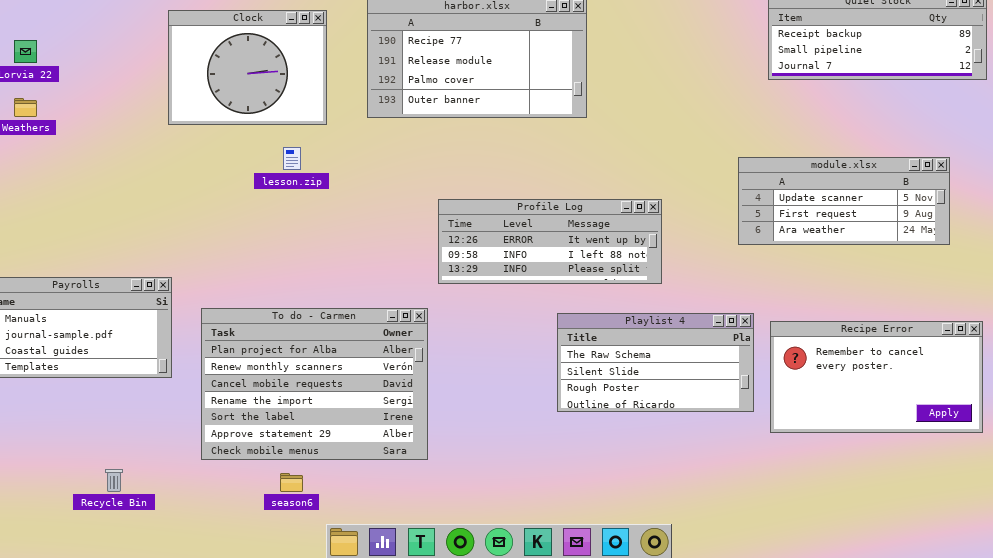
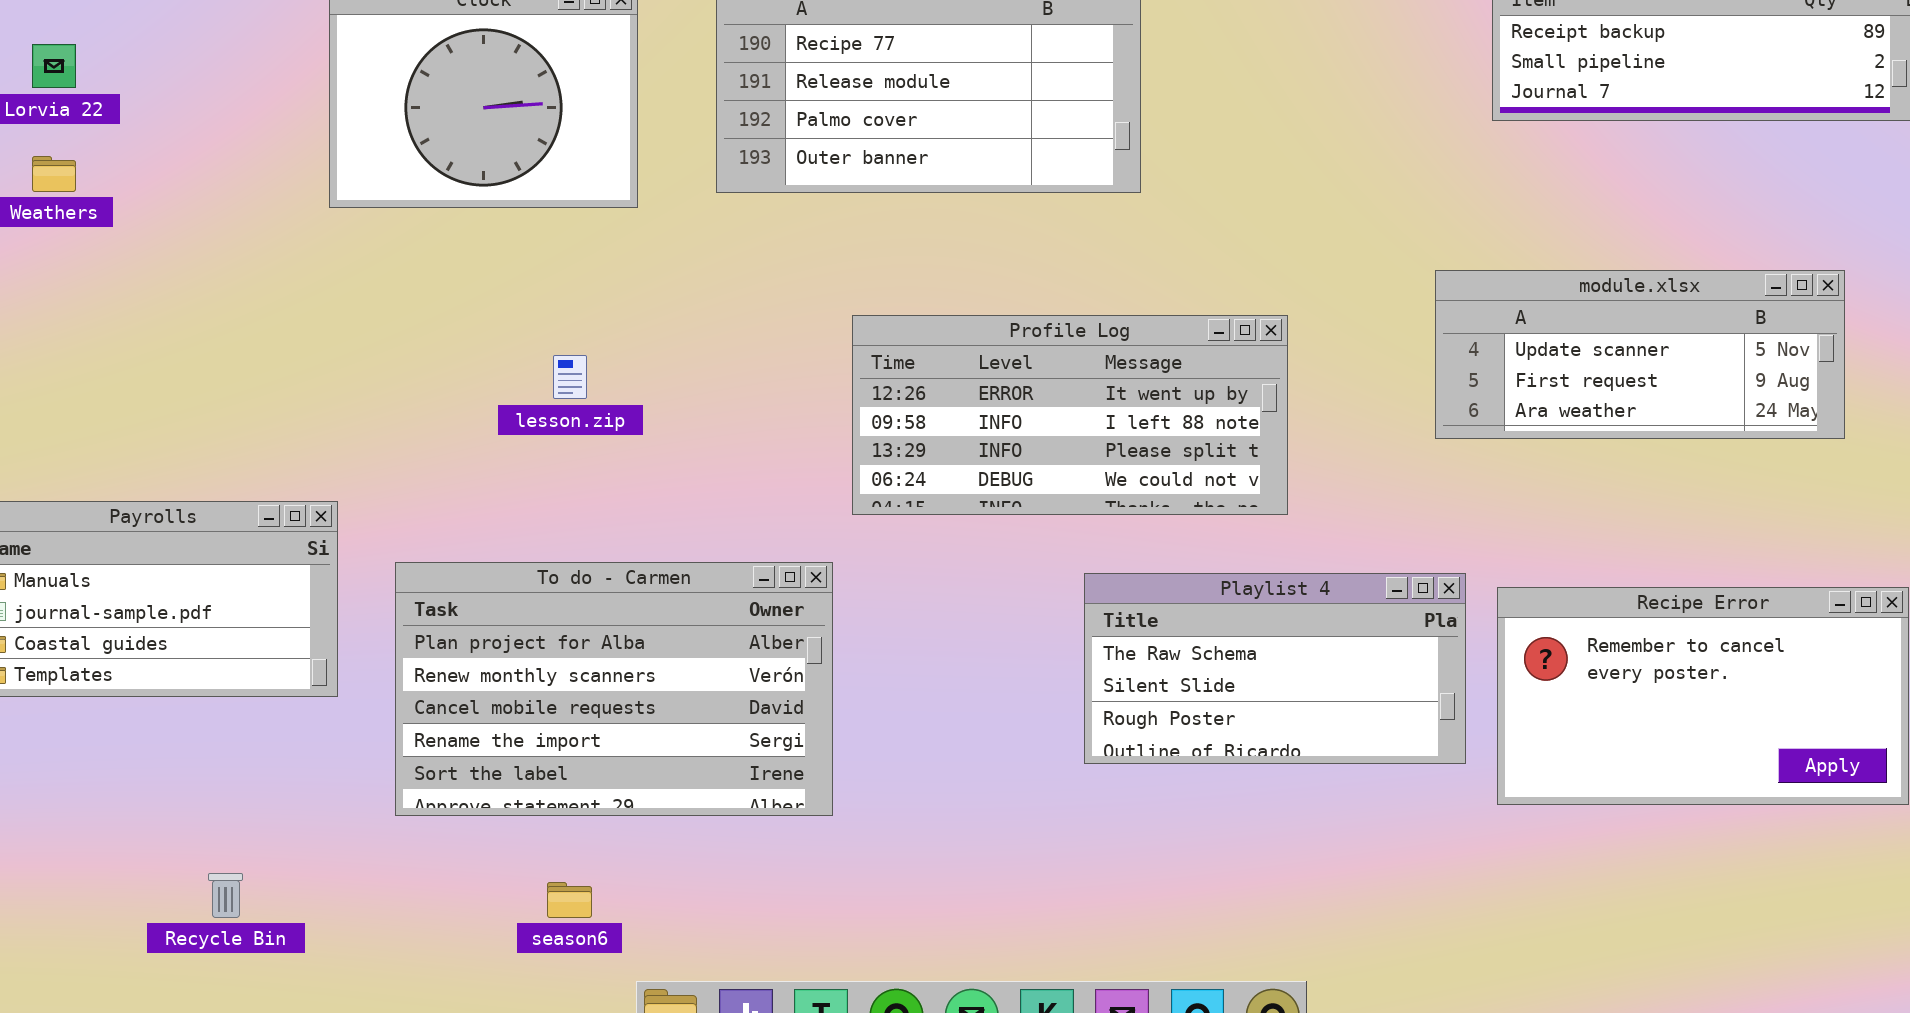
lesson.zip: [283,147,301,170] -> [553,355,587,399], moved
Profile Log: [438,199,662,284] -> [852,315,1288,515], resized
To do - Carmen: [201,308,428,460] -> [395,562,833,816], resized

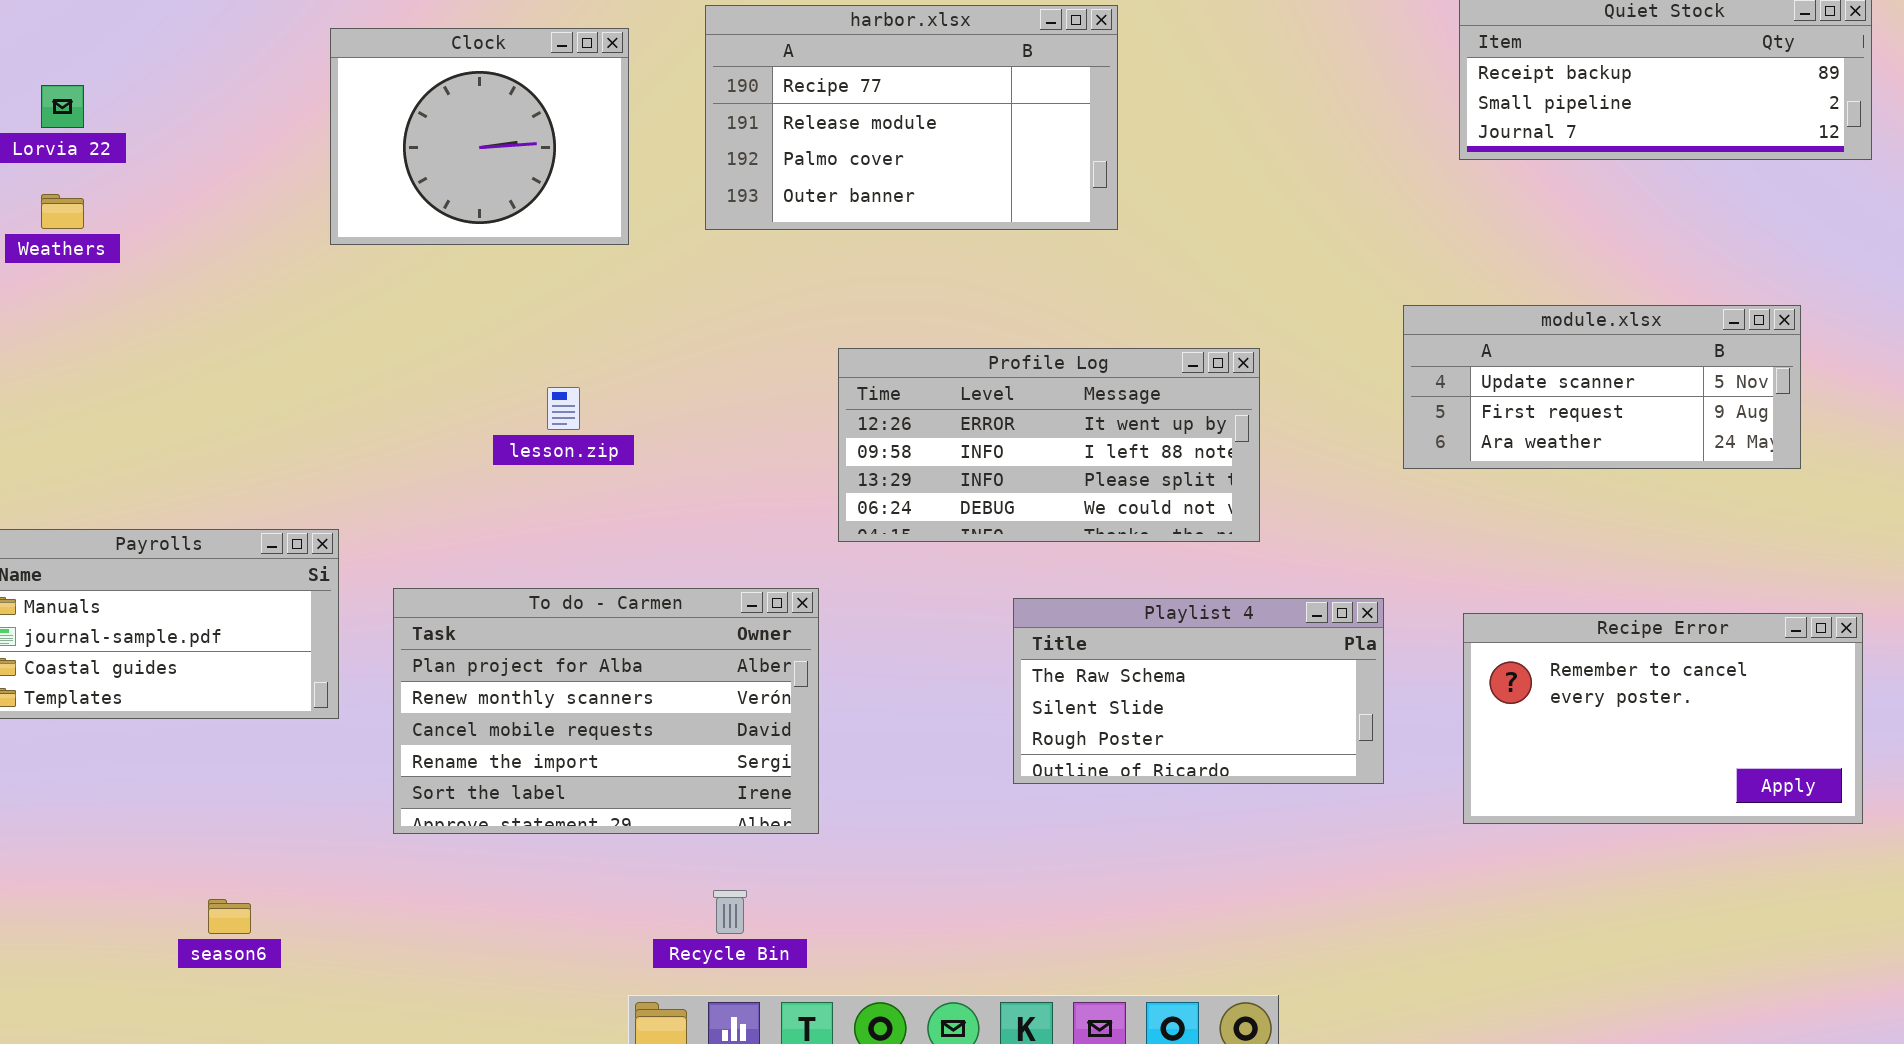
Playlist 4: [1084,573,1466,764] -> [1013,598,1384,784], moved
Recycle Bin: [208,873,243,918] -> [713,890,747,934], moved
season6: [547,882,592,918] -> [208,899,251,934], moved

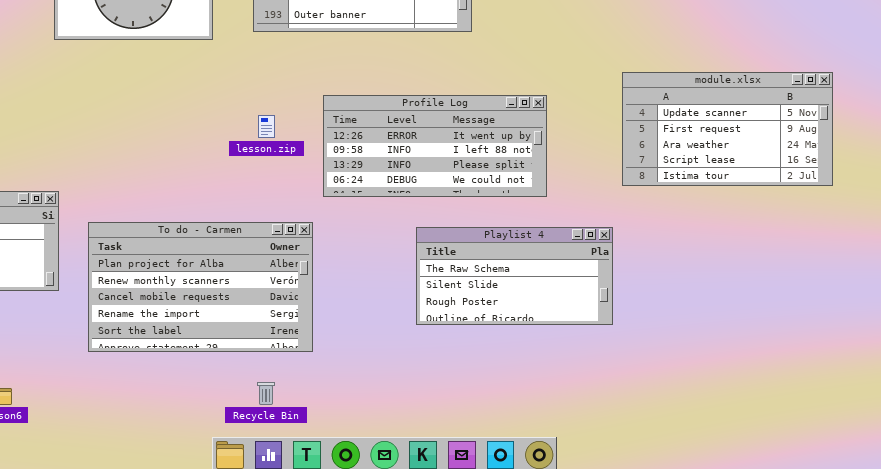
module.xlsx: [1403,305,1801,469] -> [622,72,833,186], resized
lesson.zip: [547,387,580,430] -> [258,115,275,138], moved
Recipe Error: [1463,613,1863,824] -> none, closed

